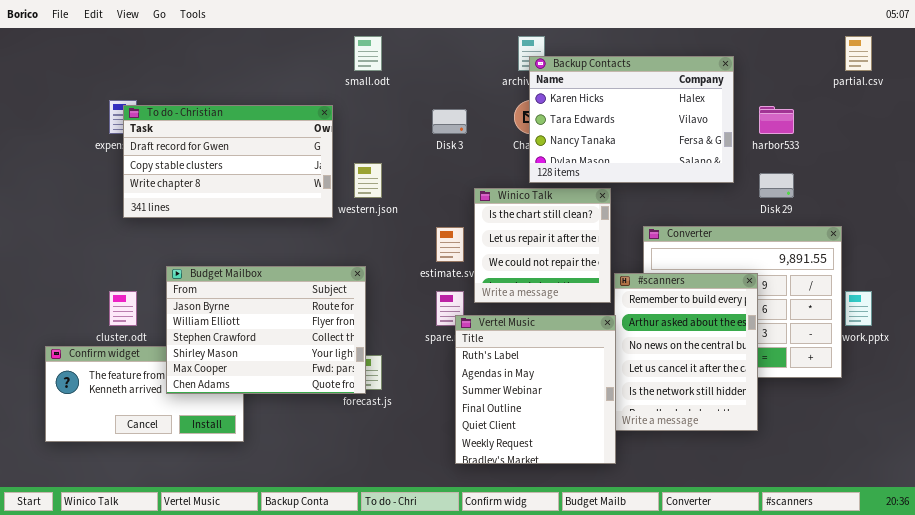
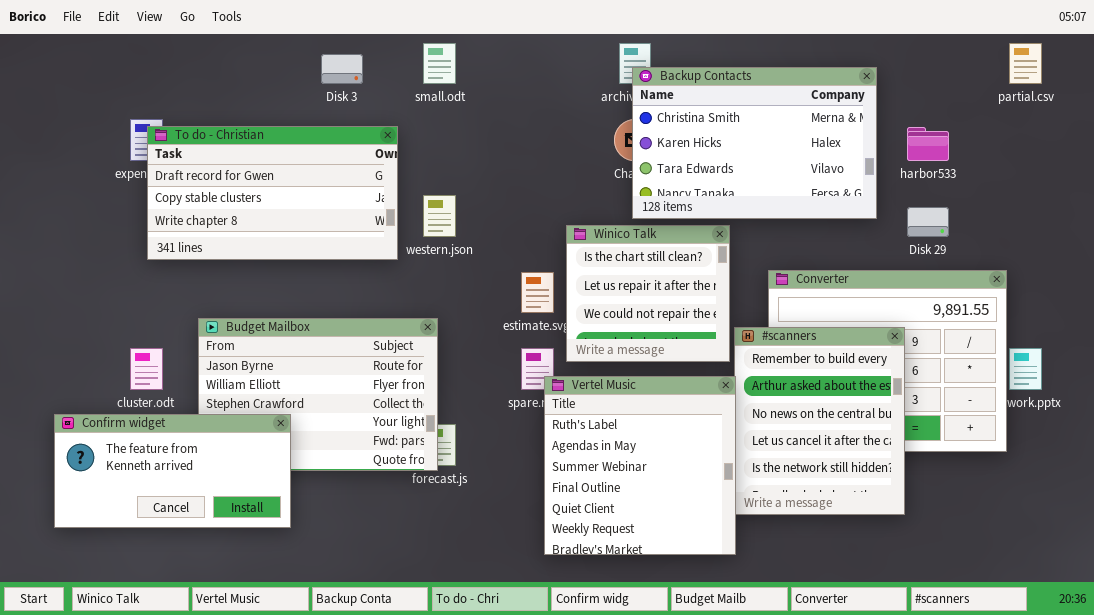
Backup Contacts: [529,56,734,183] -> [632,67,877,219], scrolled up 1 row
Disk 3: [432,109,467,134] -> [321,54,363,84], moved
Confirm widget: [45,346,244,442] -> [54,414,291,528], raised

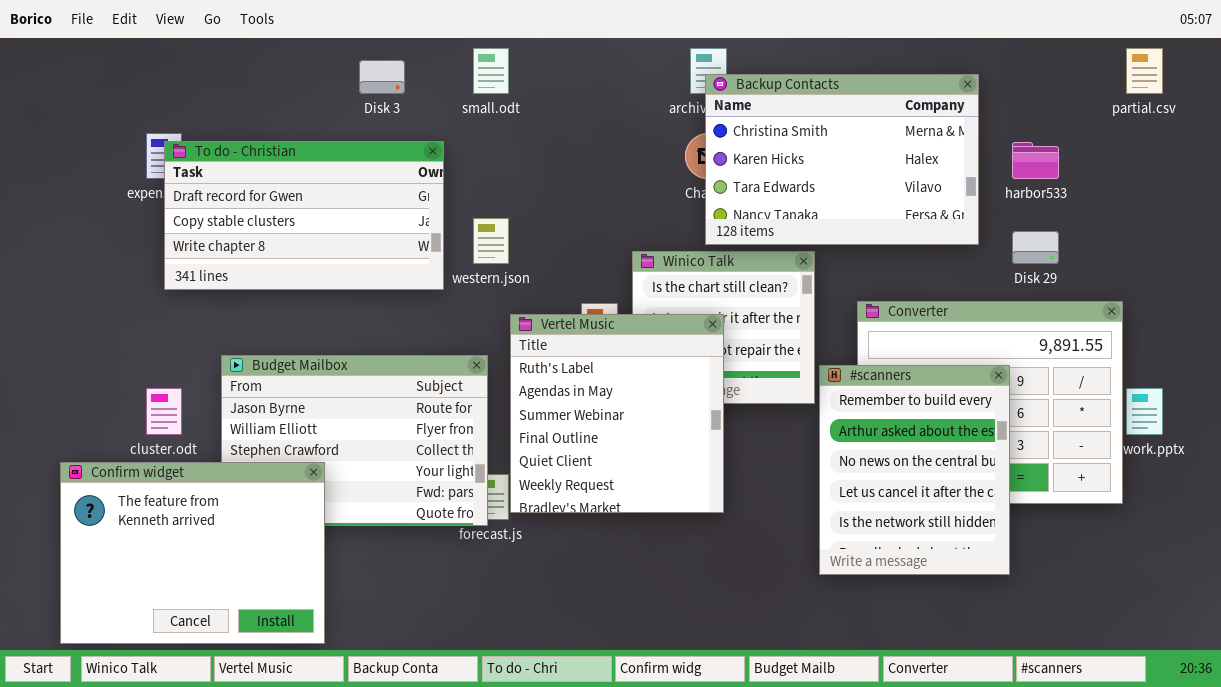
Vertel Music: [544,376,736,555] -> [510,314,724,513], moved
Confirm widget: [54,414,291,528] -> [60,462,325,644], resized

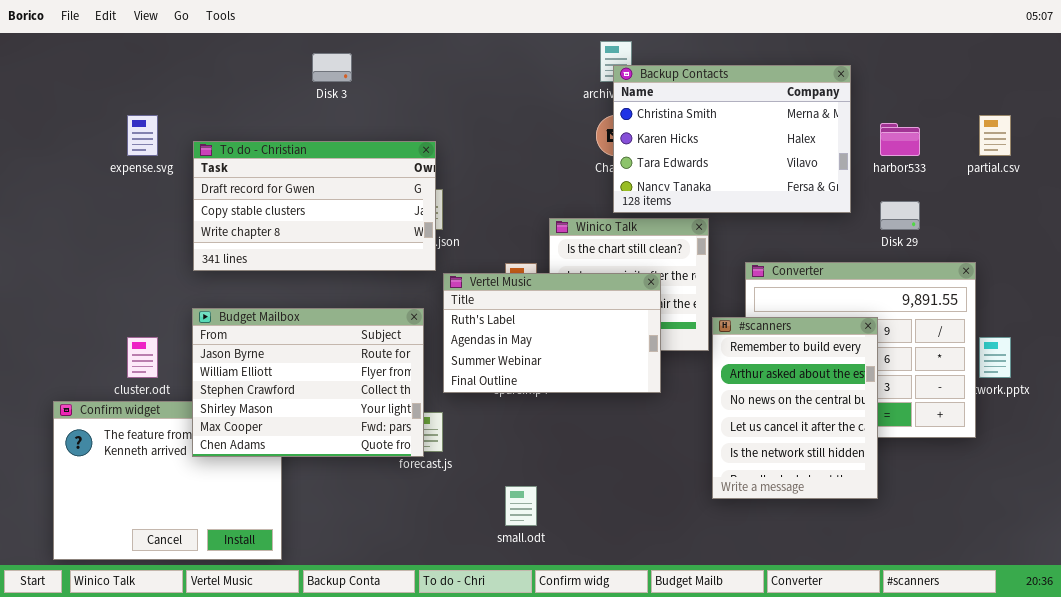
small.odt: [473,48,509,94] -> [505,486,537,526], moved
partial.csv: [1126,48,1163,94] -> [979,115,1011,156], moved
To do - Christian: [164,141,444,290] -> [193,141,436,271], moved
Vertel Music: [510,314,724,513] -> [443,273,661,393], resized
Budget Mailbox: [221,355,488,526] -> [192,308,424,457], raised

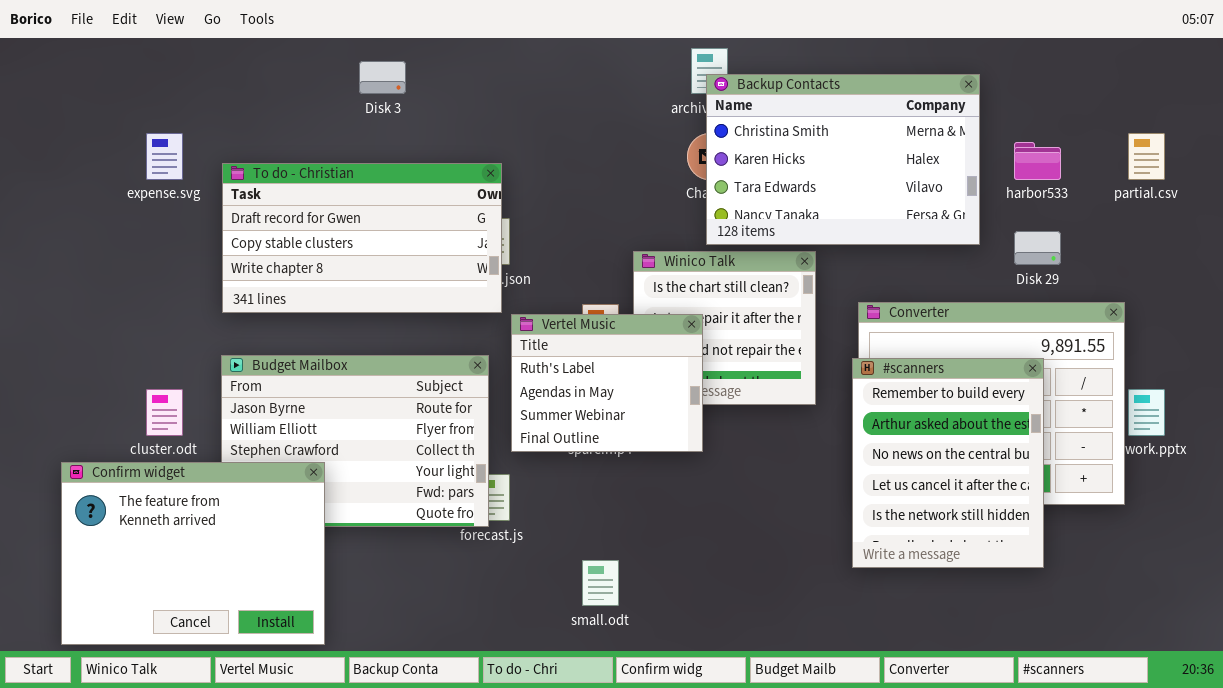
Vertel Music: [443,273,661,393] -> [511,314,703,452], resized
#scanners: [712,317,878,499] -> [852,358,1044,568], moved
Confirm widget: [53,401,282,560] -> [61,462,325,645], raised

